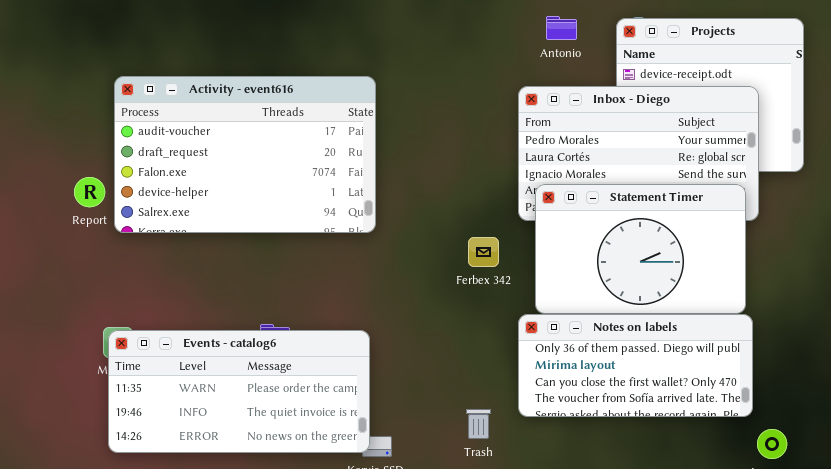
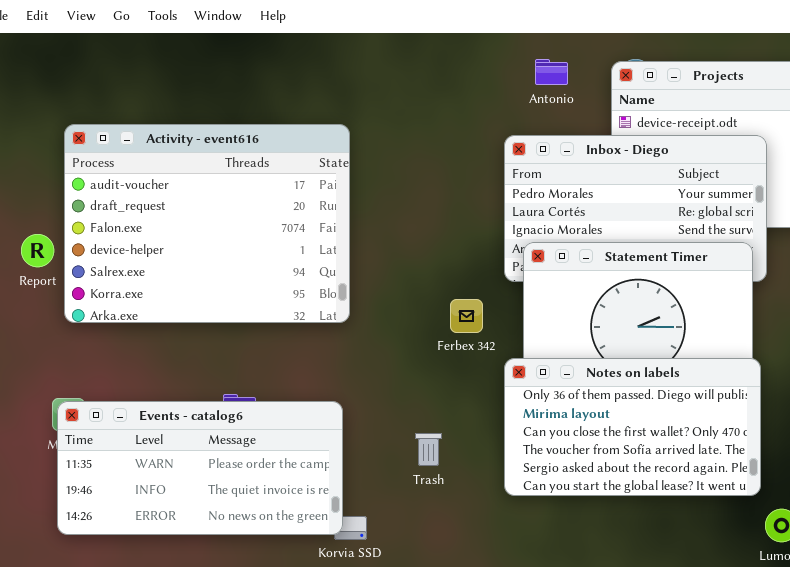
Activity - event616: [114,76,376,233] -> [64,124,350,323], resized
Notes on labels: [518,314,753,417] -> [504,358,761,496], resized
Trash: [466,409,491,439] -> [415,433,442,466], moved

